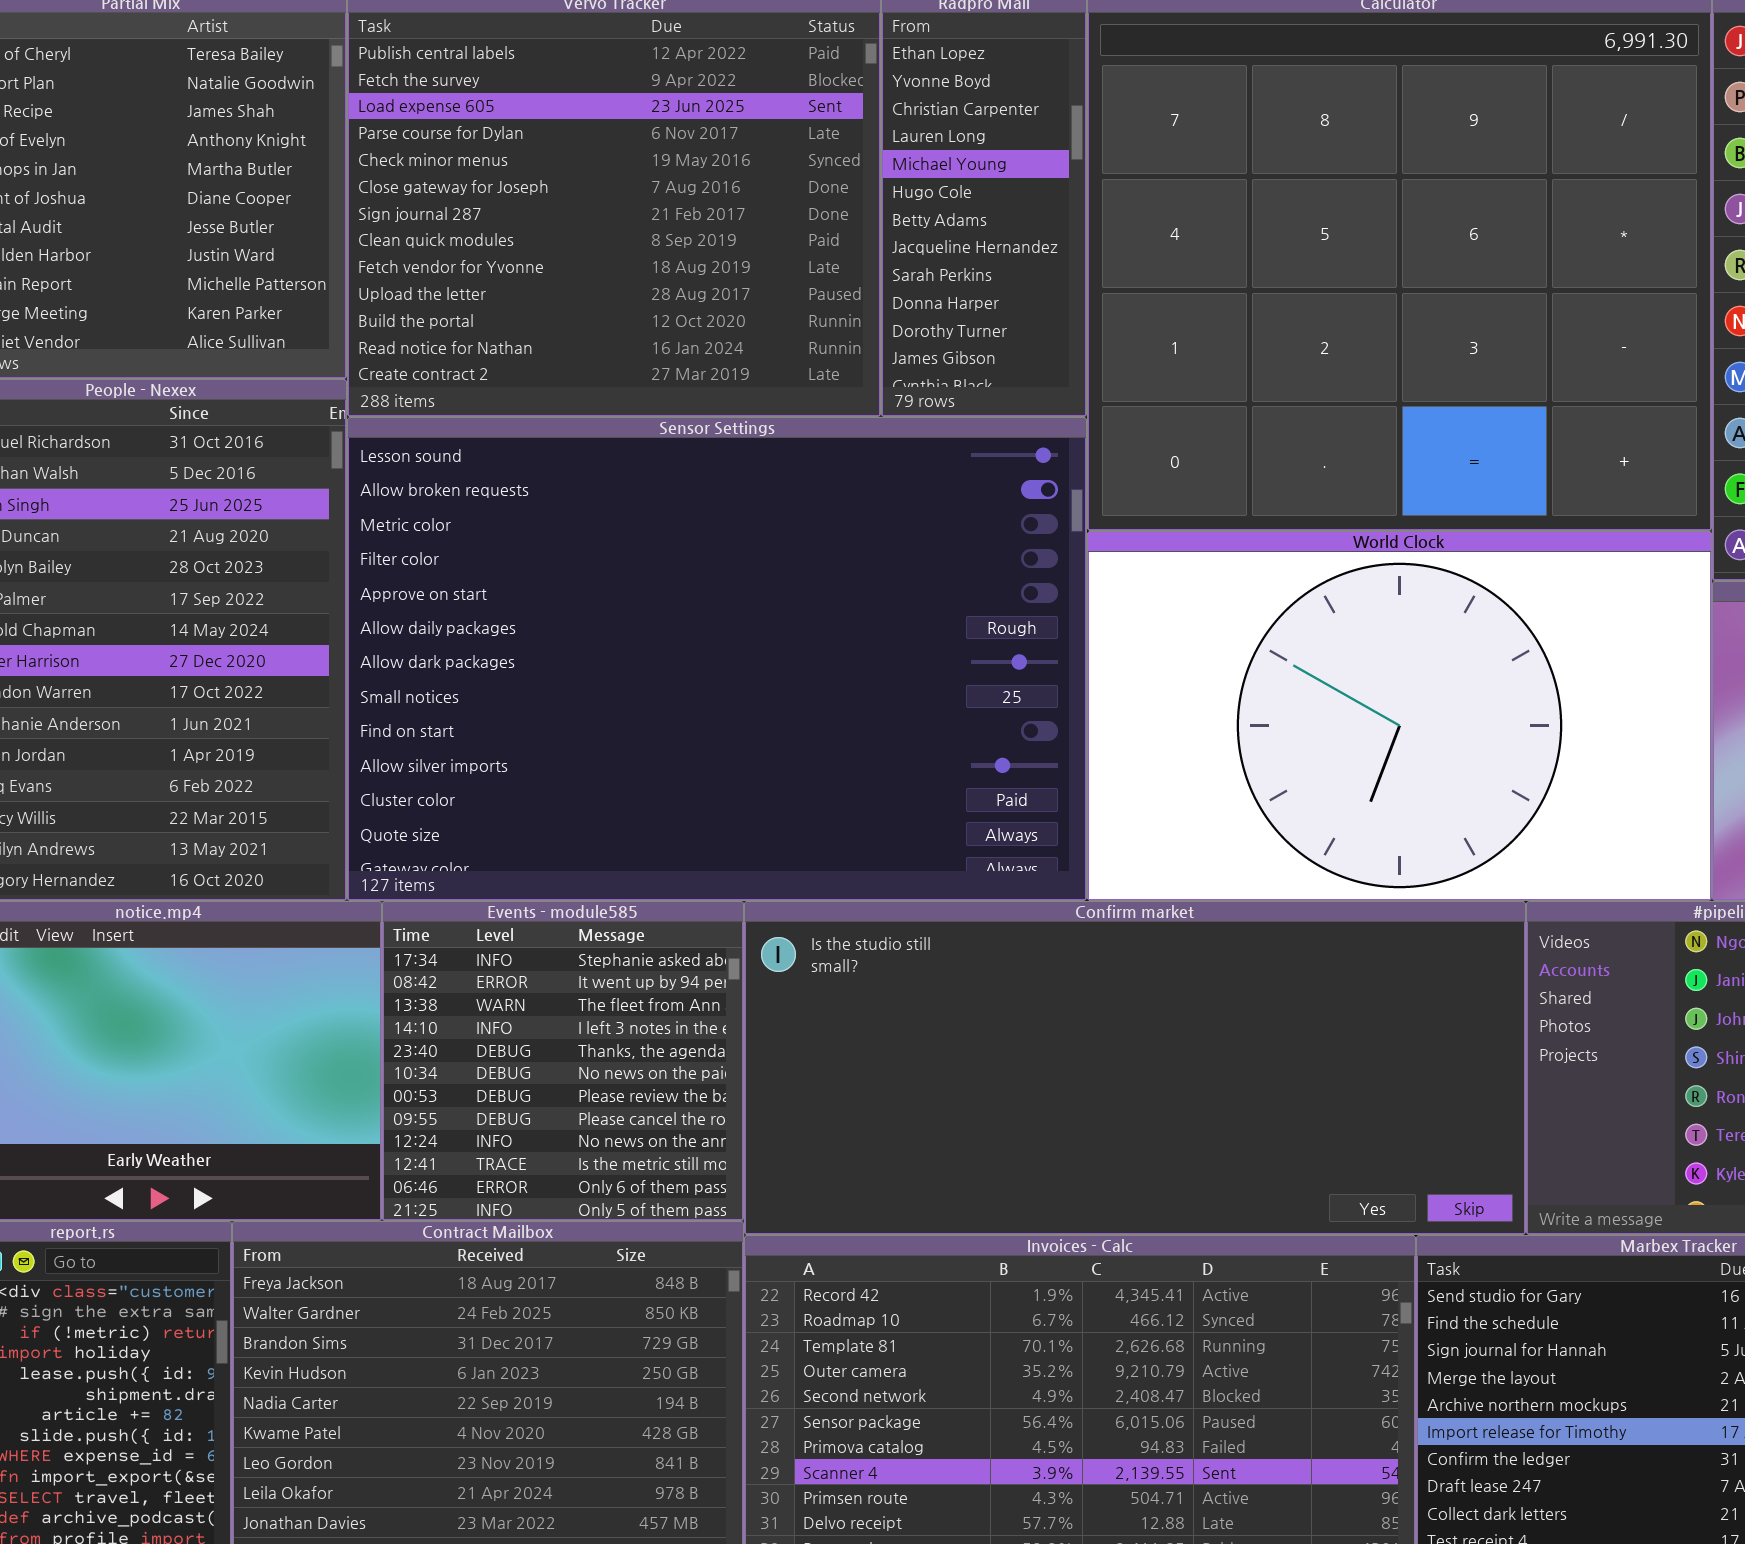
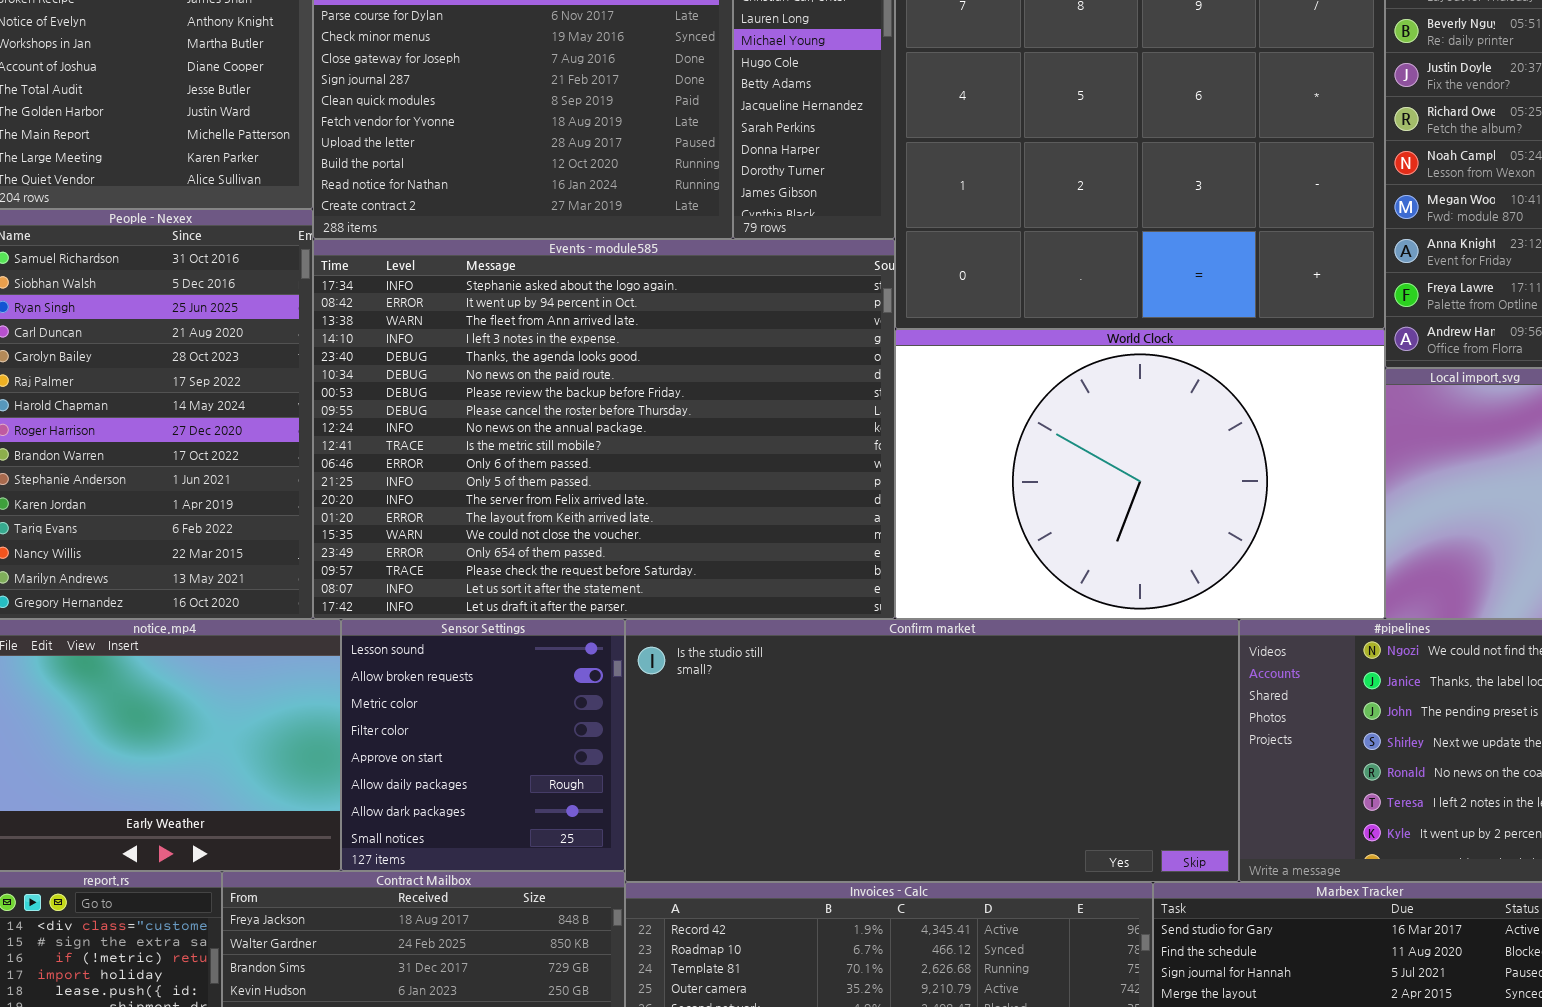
Sensor Settings: [347,417,1087,901] -> [341,619,625,871], moved, resized
Events - module585: [382,901,744,1221] -> [313,239,895,619], moved, resized

